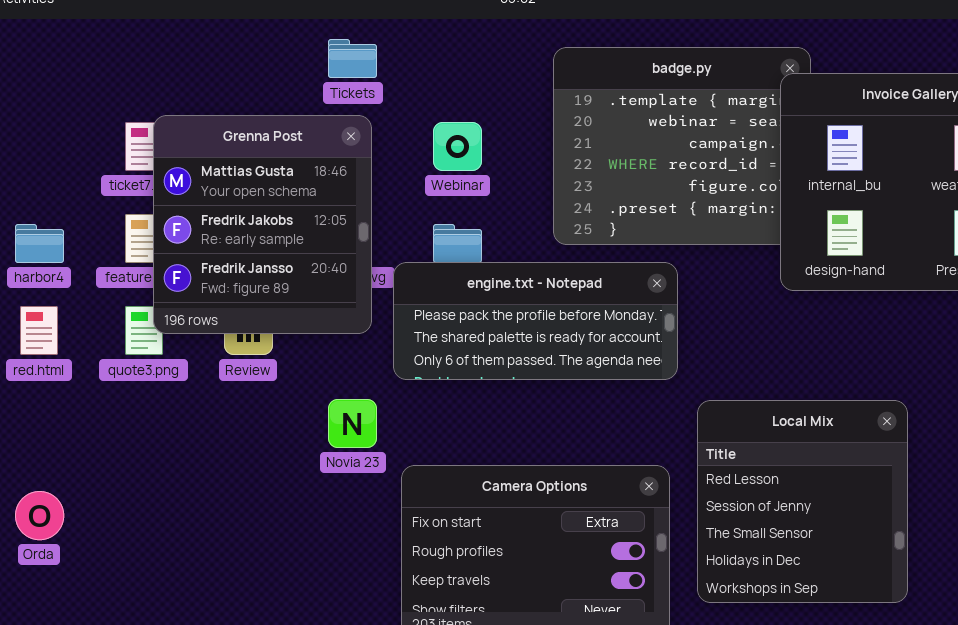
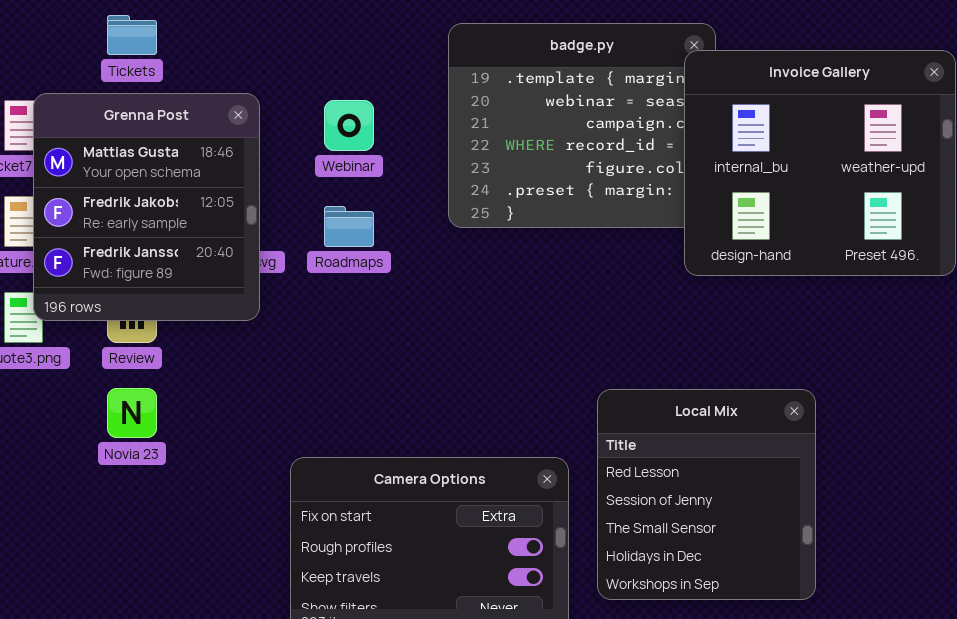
Tickets: [328,39,377,78] -> [107,15,157,55], moved
engine.txt - Notepad: [393,262,678,380] -> none, closed
Novia 23: [328,399,377,448] -> [107,388,157,438], moved

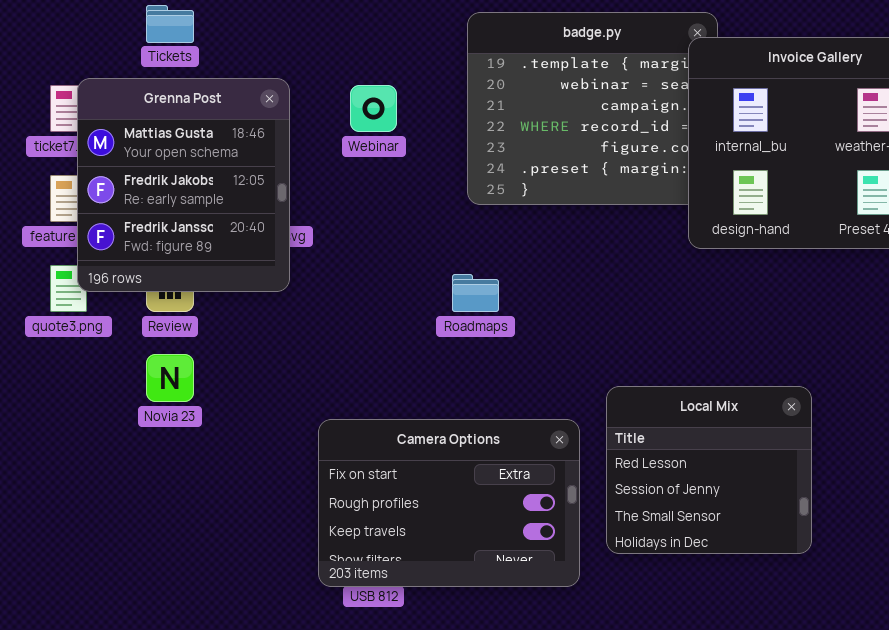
Roadmaps: [324,206,374,247] -> [452,274,499,312], moved
Local Mix: [597,389,816,600] -> [606,386,812,554], resized

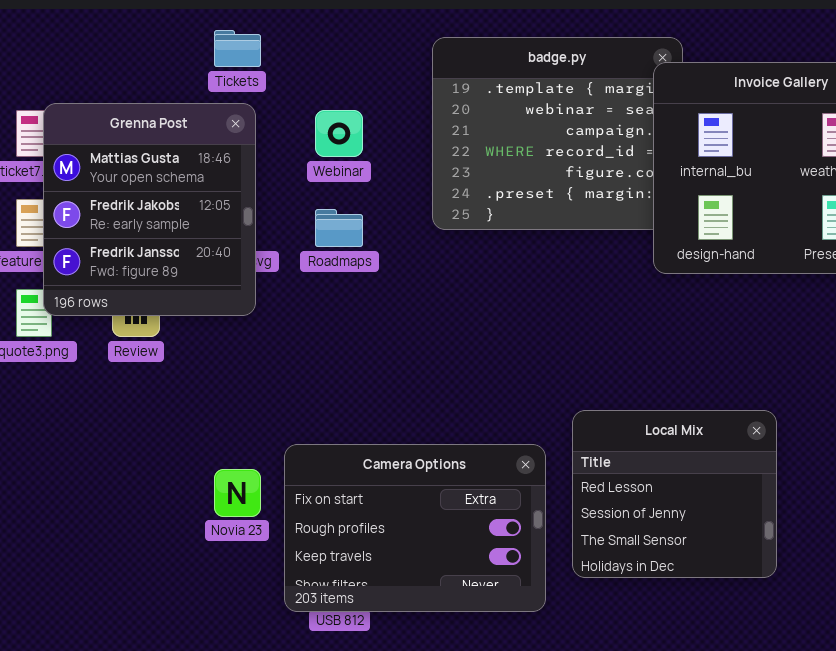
Tickets: [146,5,194,43] -> [214,30,261,67], moved
Roadmaps: [452,274,499,312] -> [315,209,363,247], moved
Novia 23: [146,354,194,402] -> [214,469,261,517], moved

